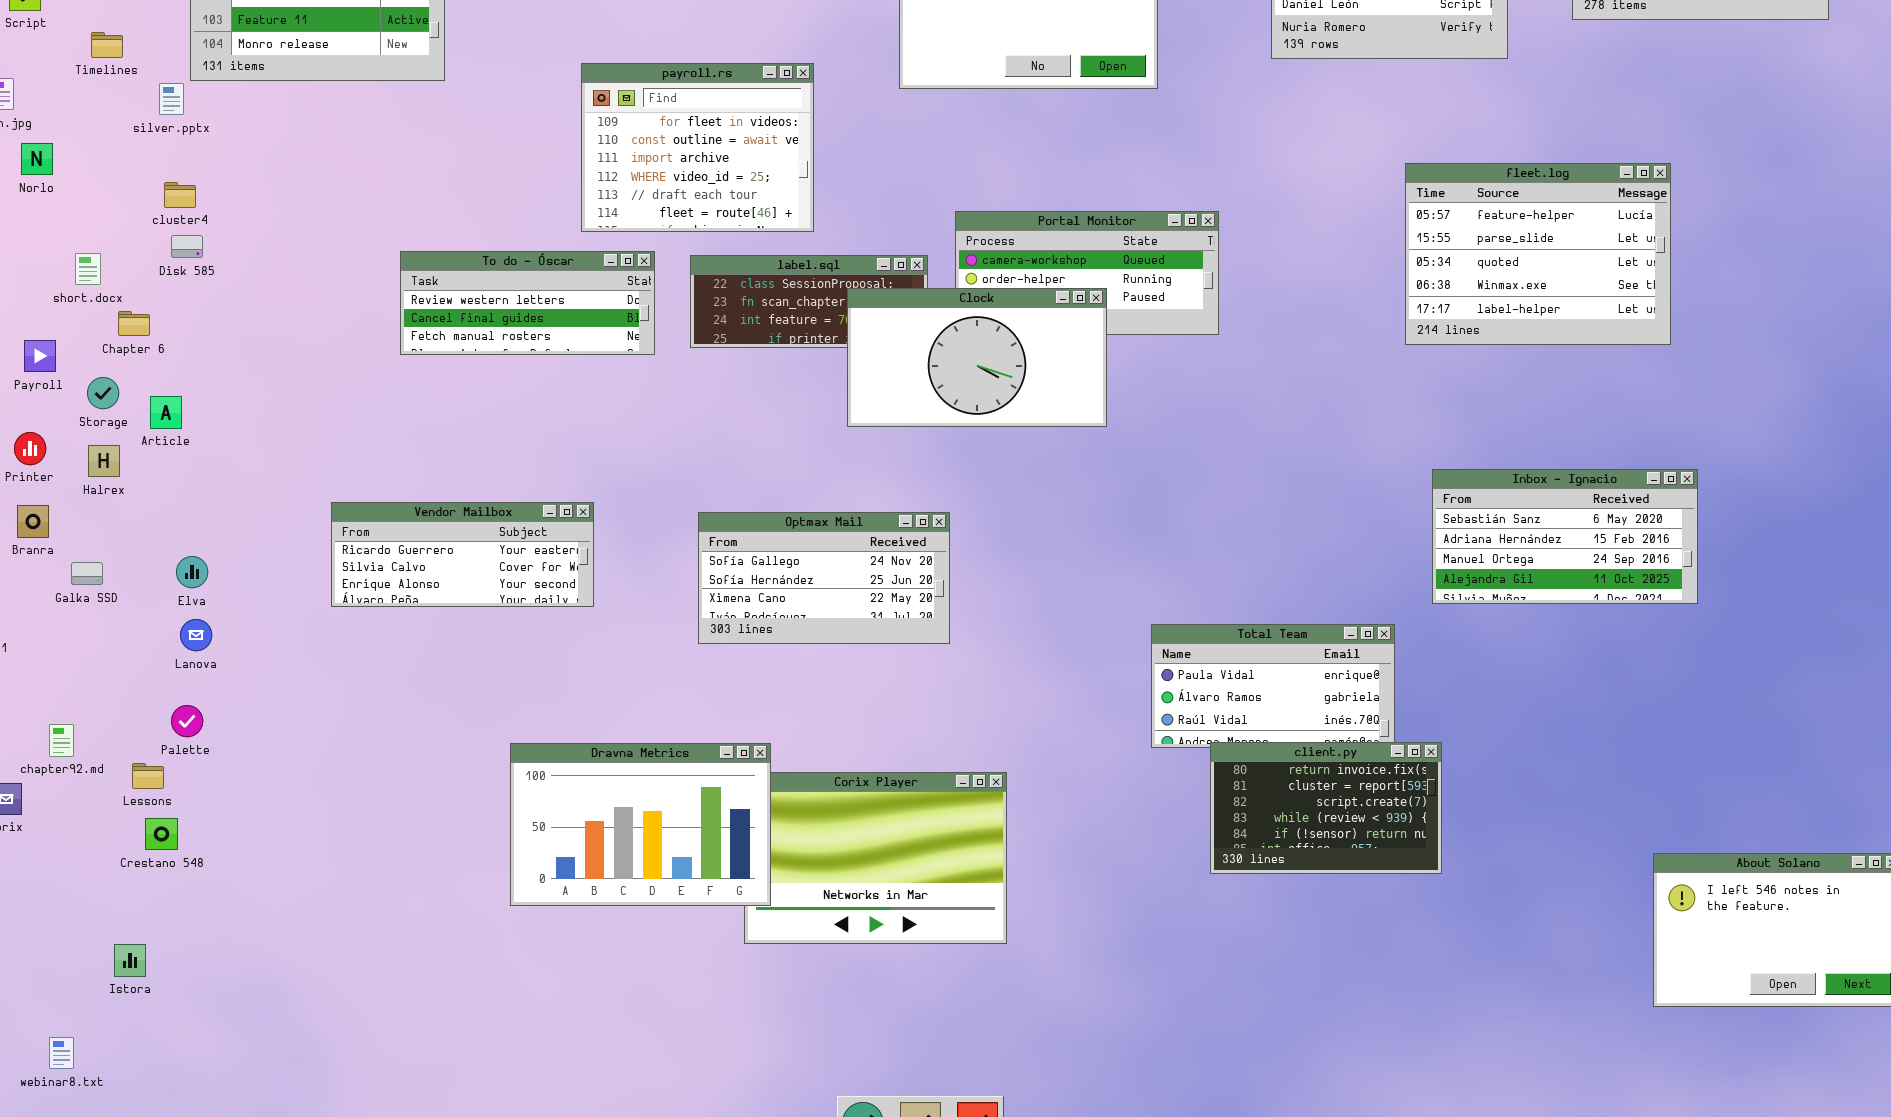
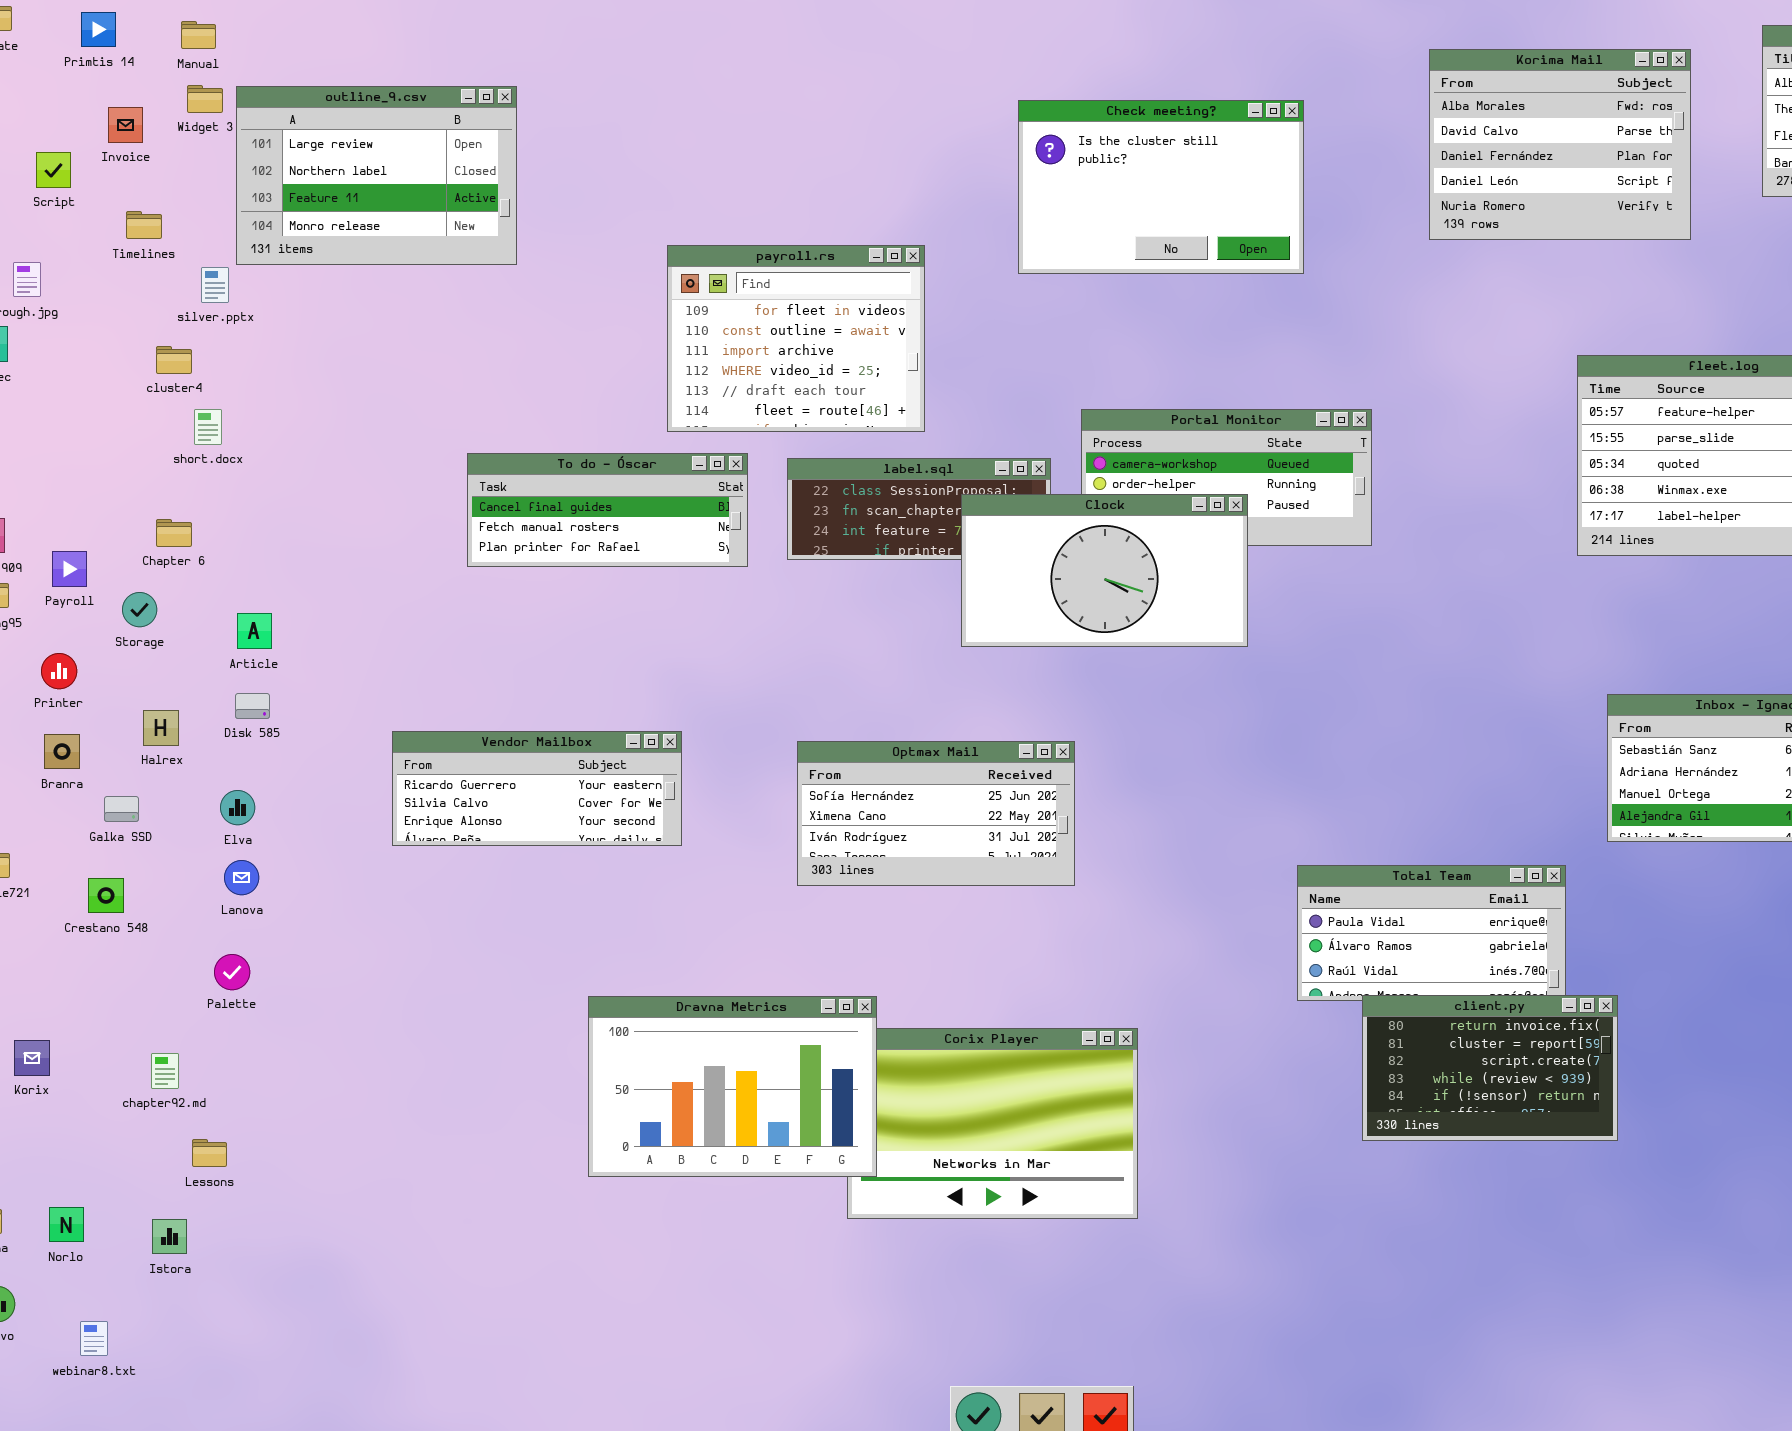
Norlo: [21,143,53,175] -> [49,1207,84,1242], moved
cluster4: [164,182,196,208] -> [156,346,192,374], moved
Disk 585: [171,235,203,258] -> [235,693,270,719], moved
To do - Óscar: [400,251,655,355] -> [467,453,748,567], scrolled down 1 row
short.docx: [75,253,101,285] -> [194,409,222,445], moved
Article: [150,396,182,429] -> [237,613,272,649], moved
Halrex: [88,445,120,477] -> [143,710,179,746], moved
Optmax Mail: [698,512,950,644] -> [797,741,1075,886], scrolled down 1 row
chapter92.md: [49,724,74,757] -> [151,1053,179,1089], moved
Lessons: [132,763,164,789] -> [192,1139,227,1167], moved
Crestano 548: [145,818,178,850] -> [88,878,124,913], moved

